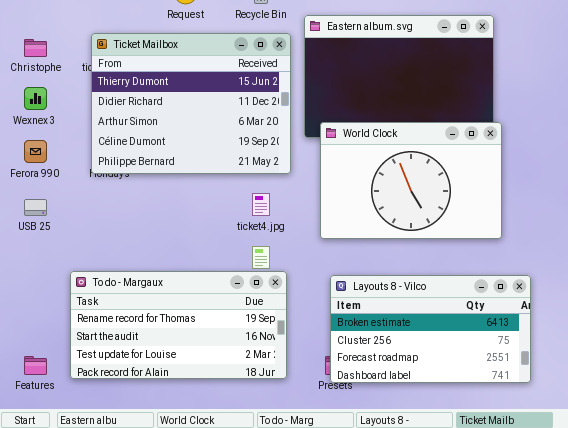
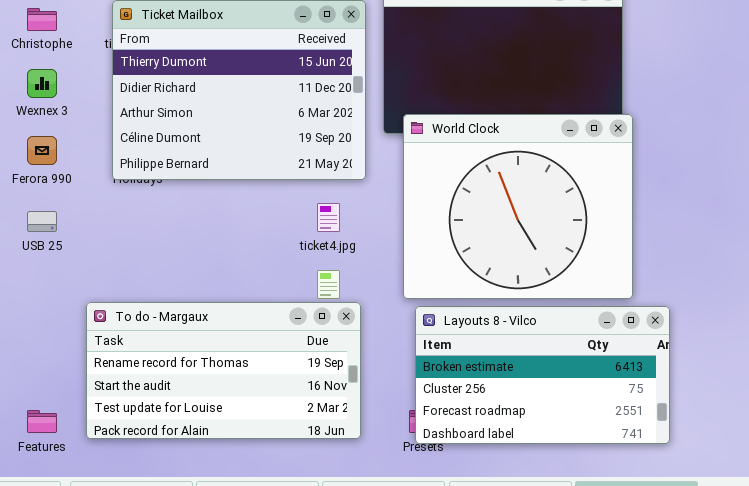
World Clock: [320,122,502,239] -> [403,114,633,299], resized

